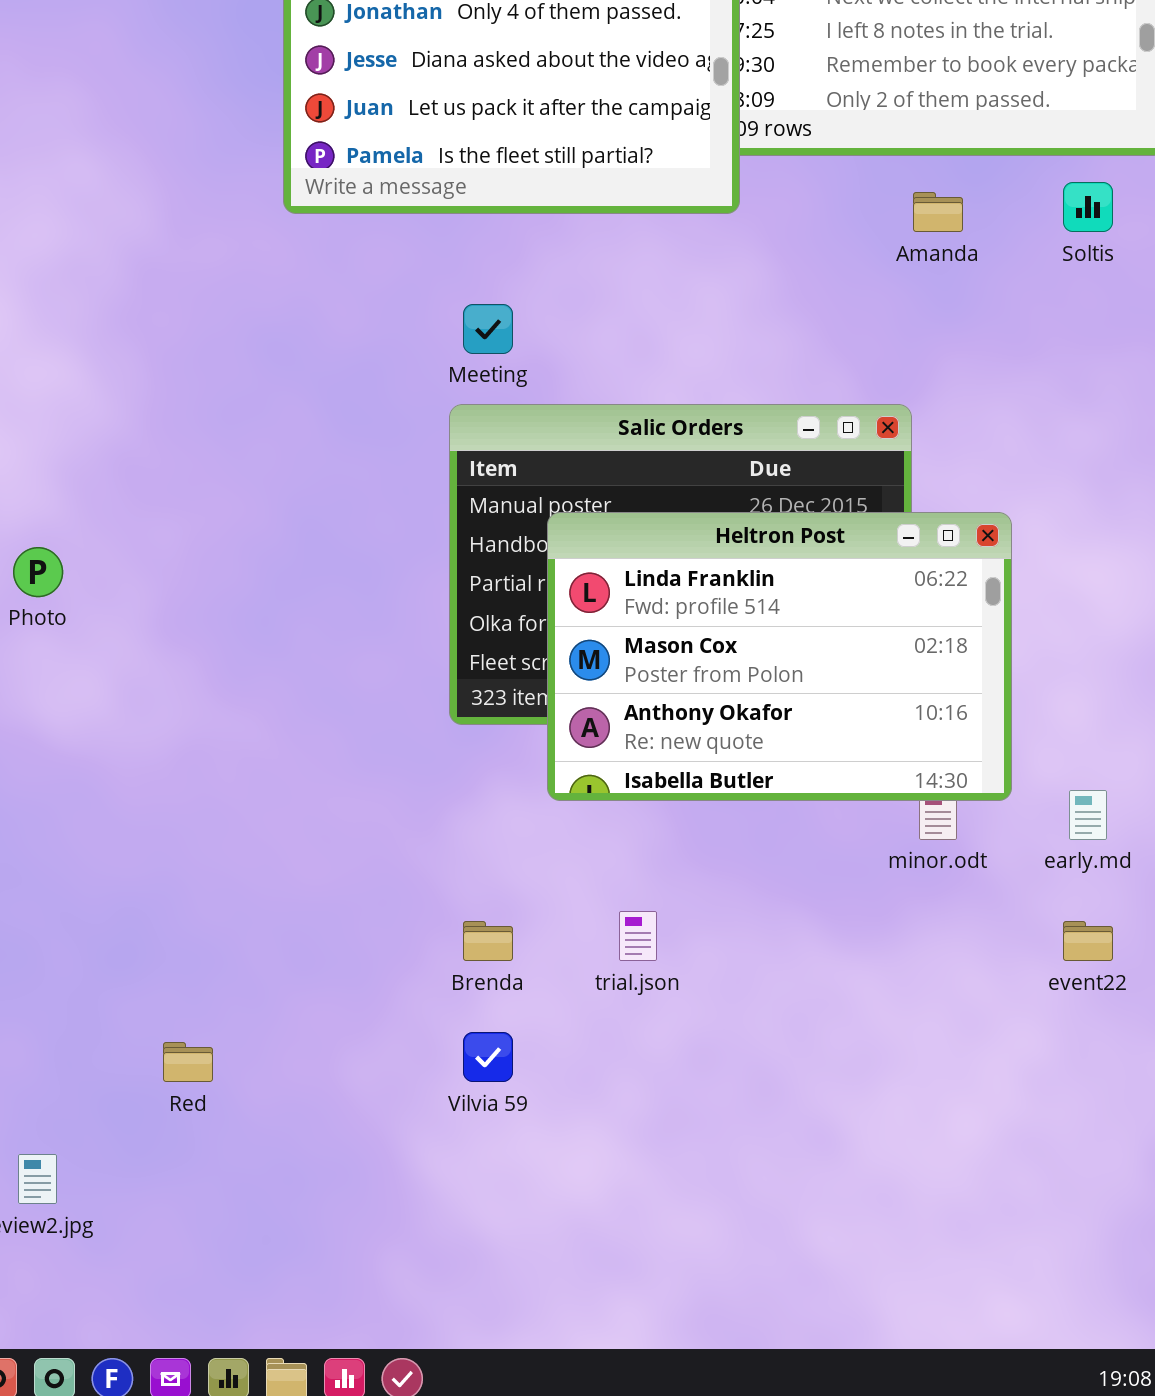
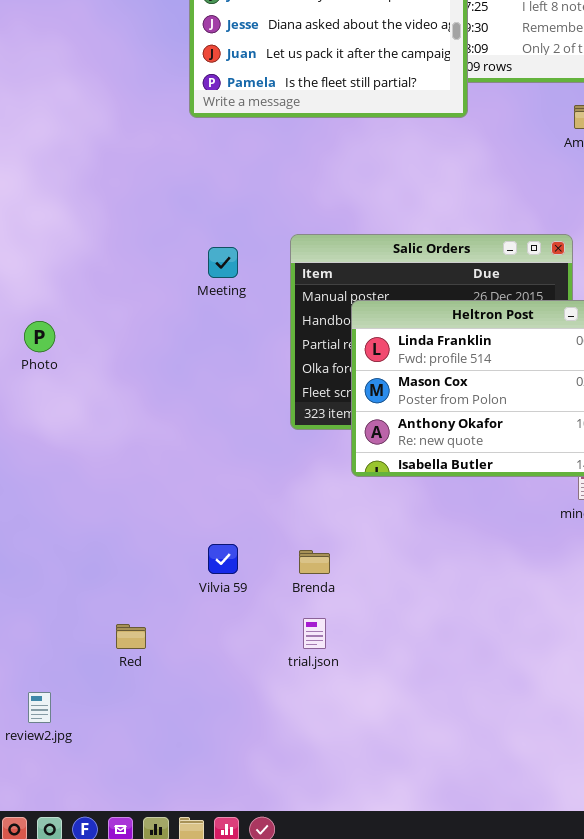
Meeting: [463,304,513,354] -> [208,247,238,278], moved
trial.json: [619,911,657,961] -> [303,618,326,649], moved
Vilvia 59: [463,1032,513,1082] -> [208,544,238,574], moved

